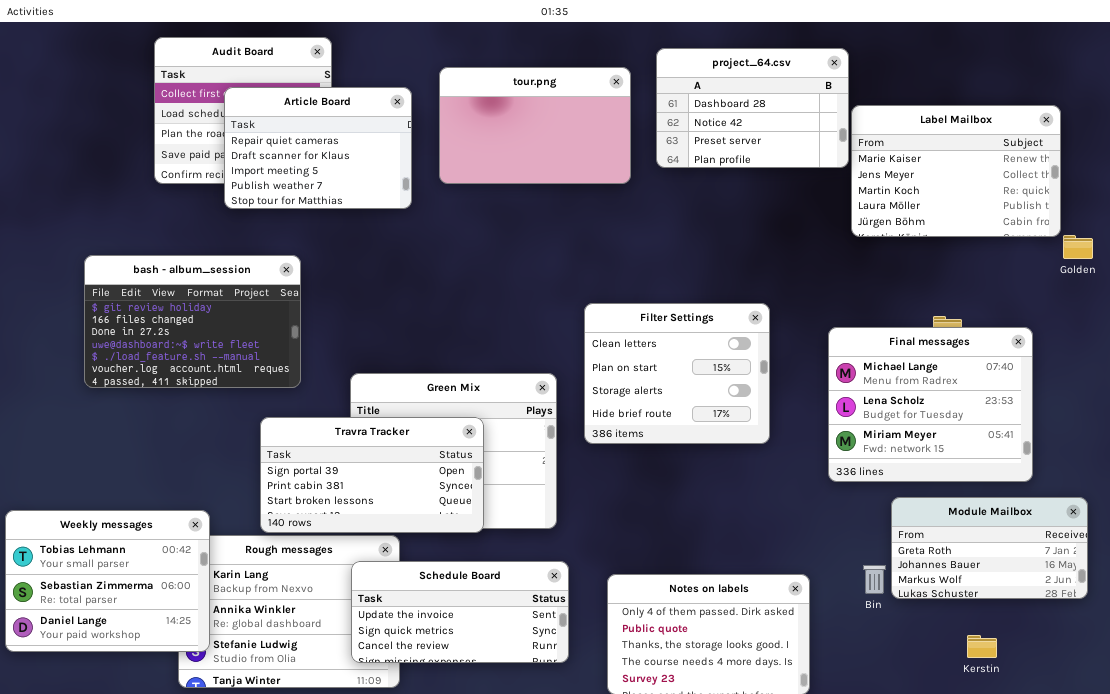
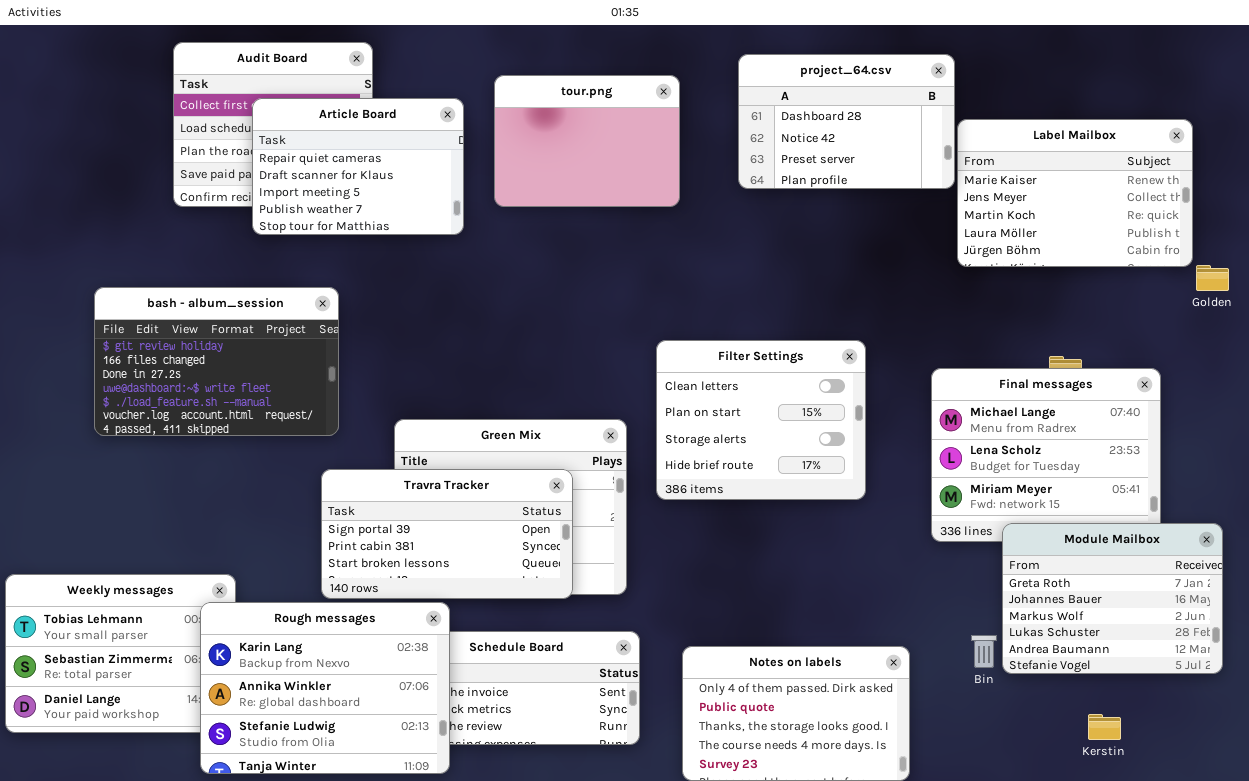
tour.png: [439,67,631,184] -> [494,75,680,207], resized
Travra Tracker: [260,417,484,533] -> [321,469,573,599], moved
Module Mailbox: [891,497,1088,599] -> [1002,523,1223,674], resized
Rough messages: [178,535,400,688] -> [200,602,450,774], raised

